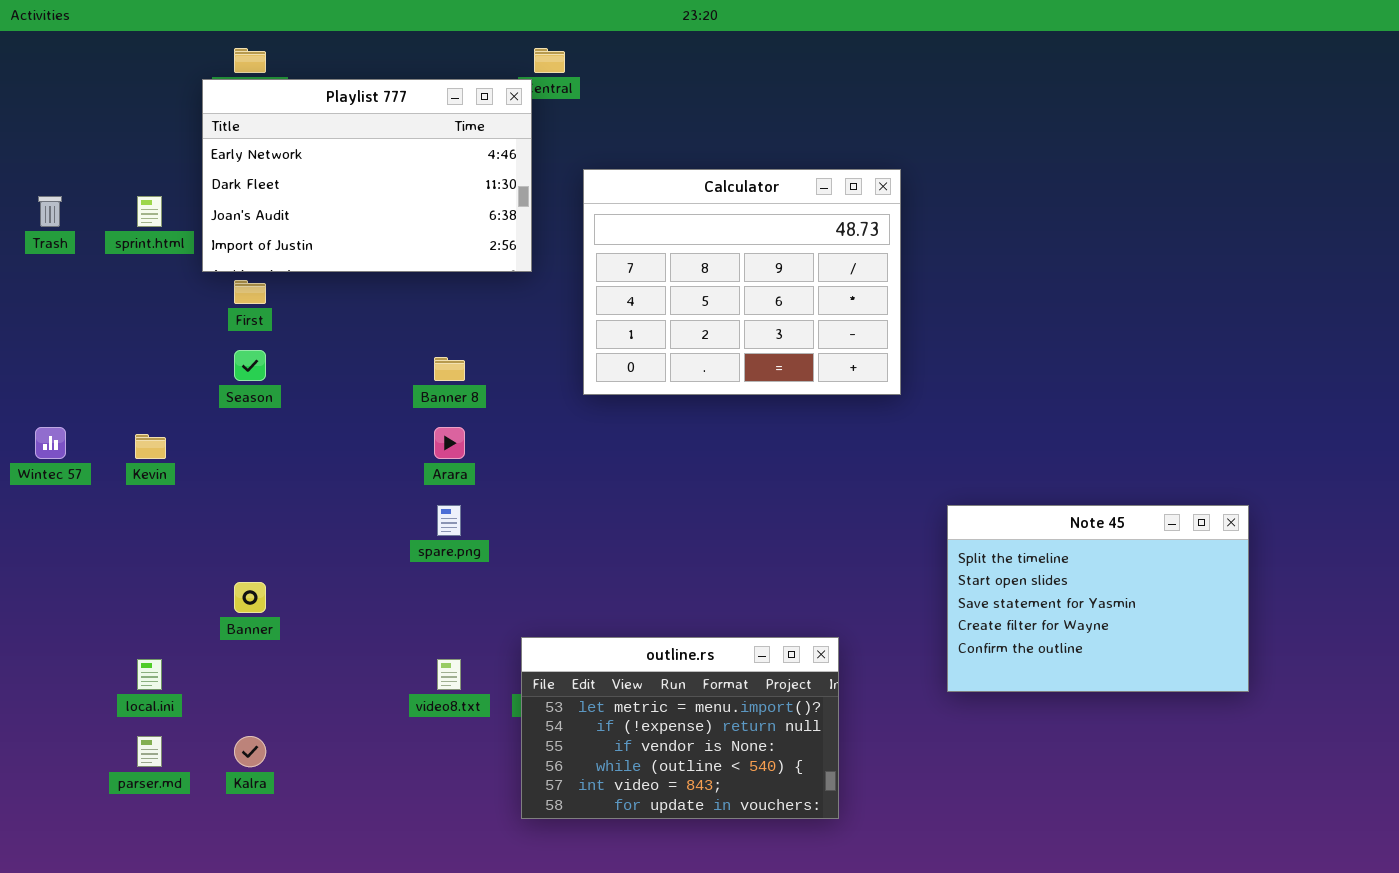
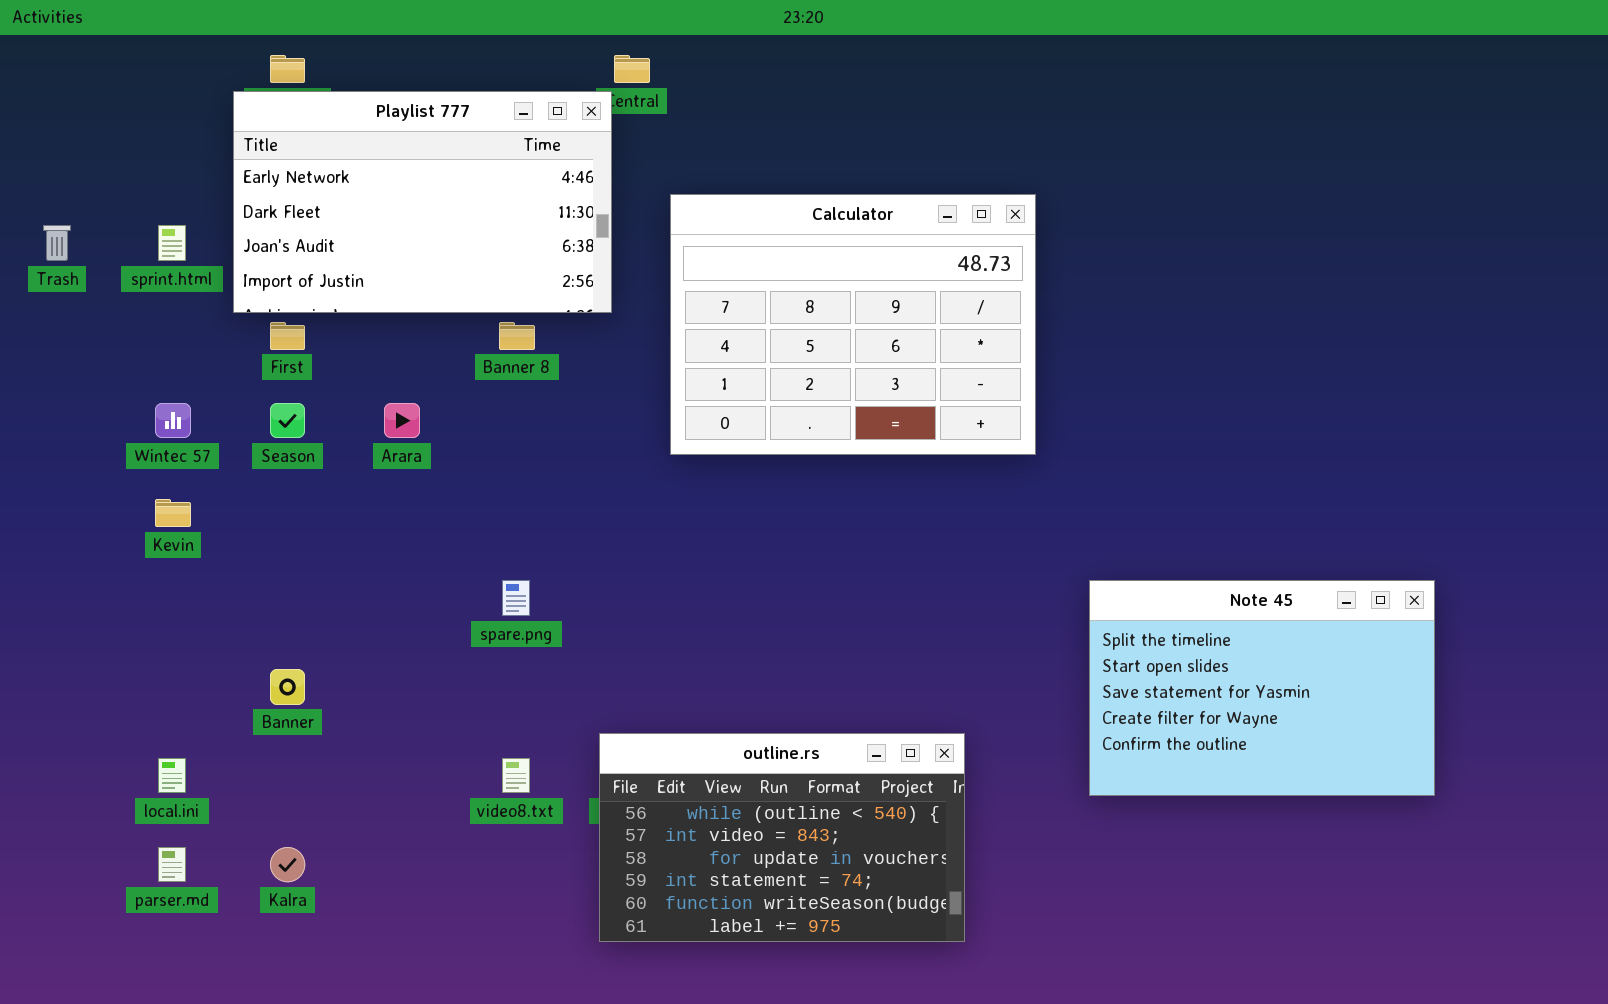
Banner 8: [434,357,465,381] -> [499,322,535,350], moved
Wintec 57: [35,427,66,459] -> [155,403,191,438], moved
Arara: [434,427,465,459] -> [384,403,420,438], moved
outline.rs: [521,637,839,819] -> [599,733,965,942], scrolled down 3 rows

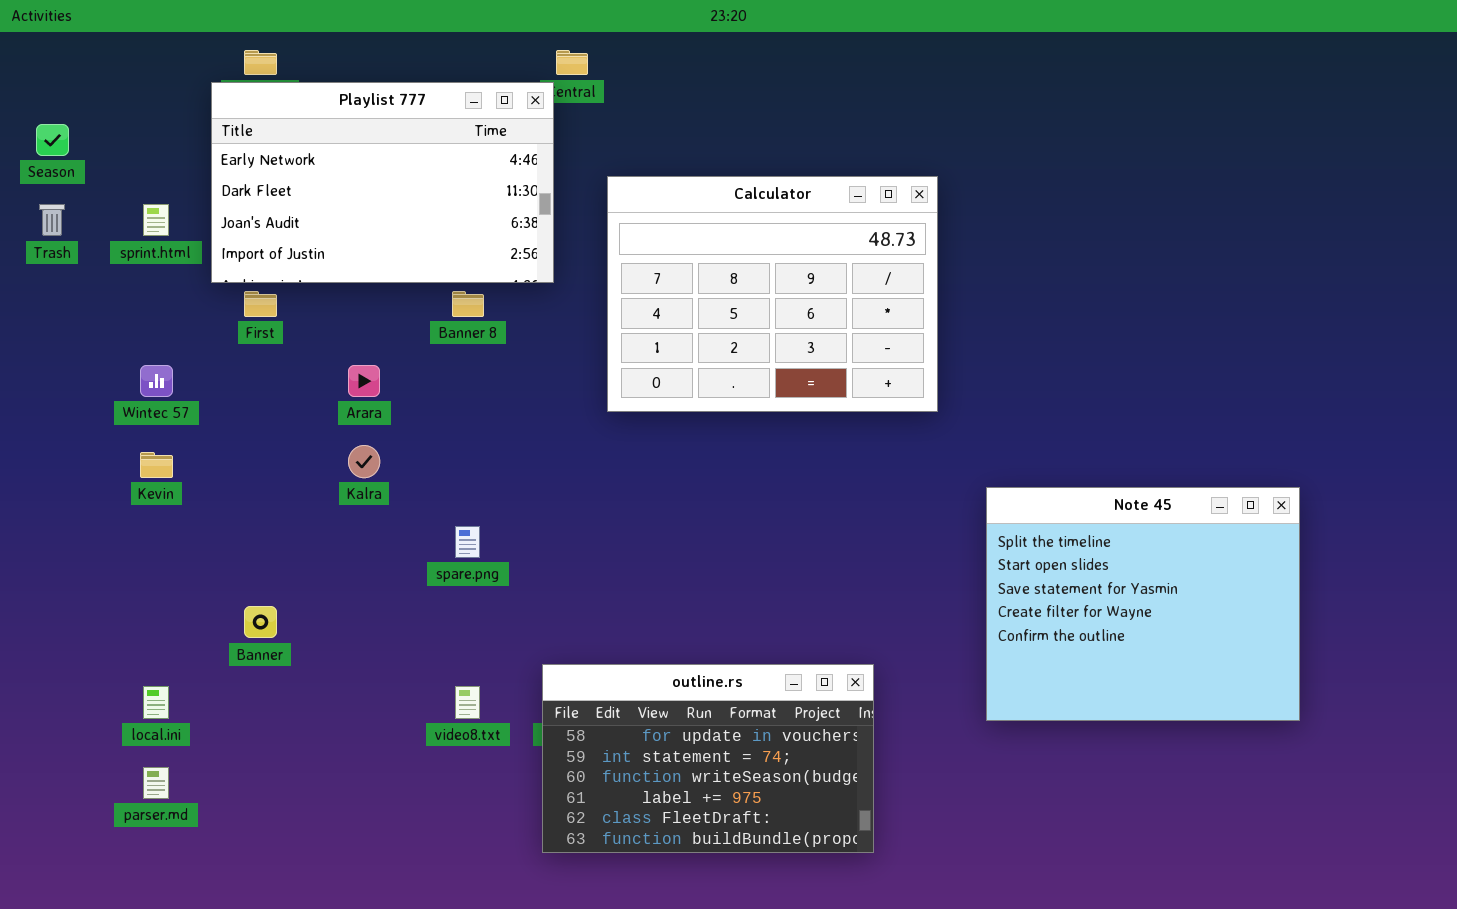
Season: [270,403,305,438] -> [36,124,69,156], moved
Note 45: [1089,580,1435,796] -> [986,487,1300,721], resized
outline.rs: [599,733,965,942] -> [542,664,874,853], scrolled down 2 rows
Kalra: [270,847,305,882] -> [348,445,380,478], moved

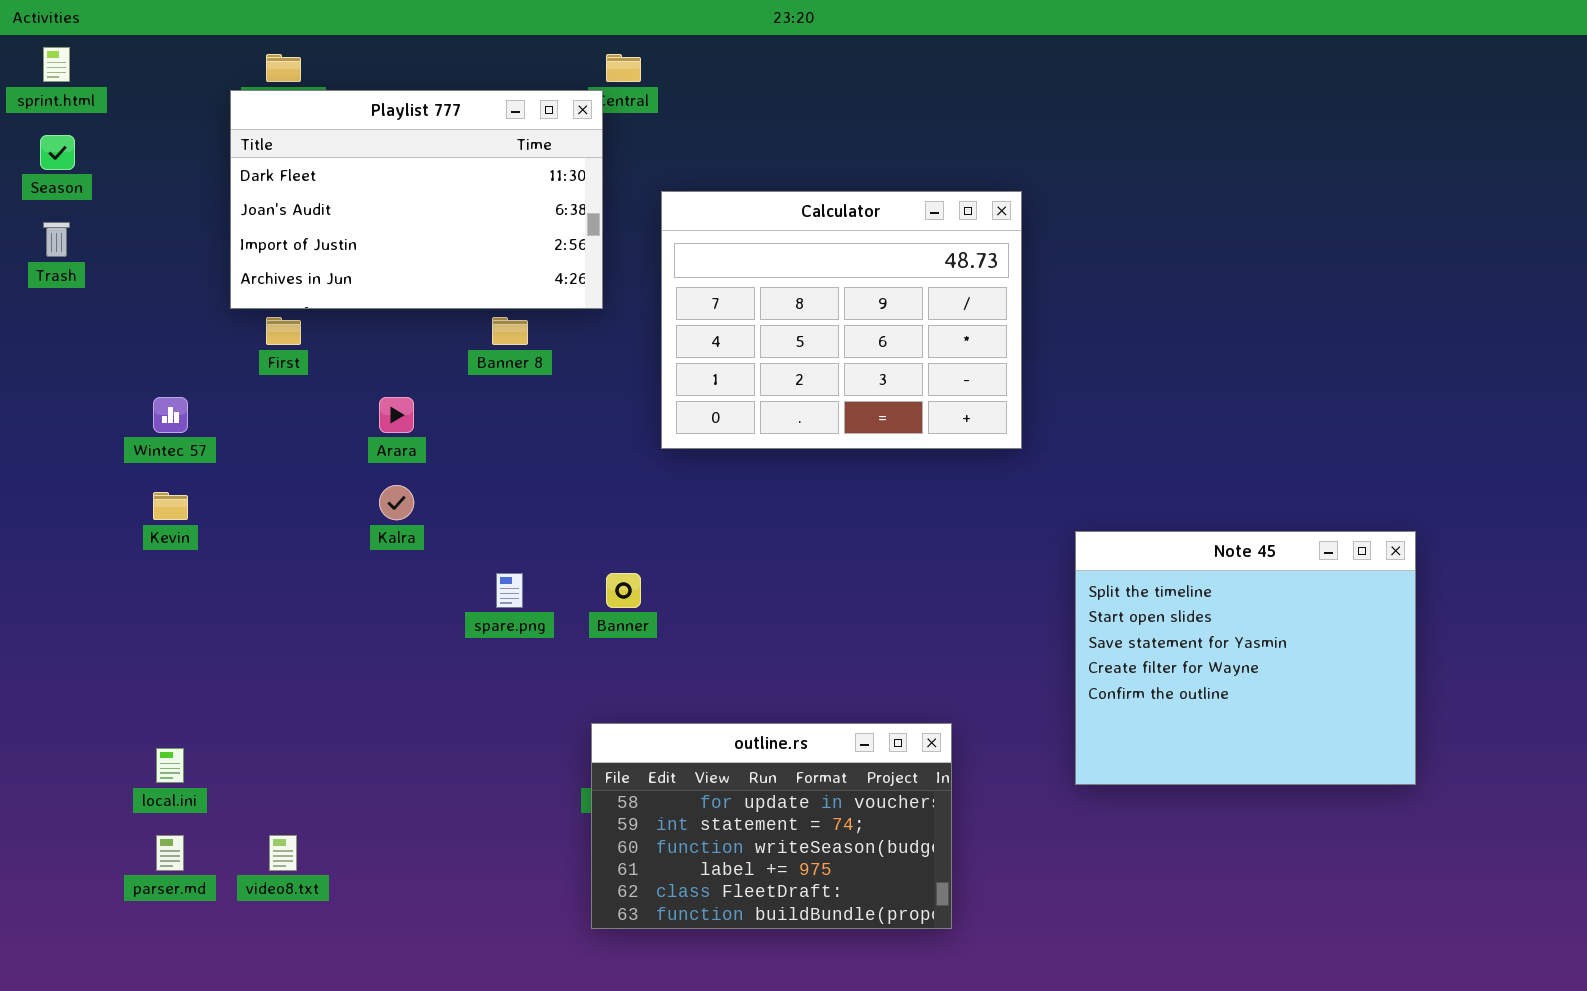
Playlist 777: [211,82,554,283] -> [230,90,603,309], scrolled down 1 row
sprint.html: [143,204,169,236] -> [43,47,70,82], moved
Banner: [244,606,277,638] -> [606,573,641,608], moved
video8.txt: [455,686,480,719] -> [269,835,297,871], moved

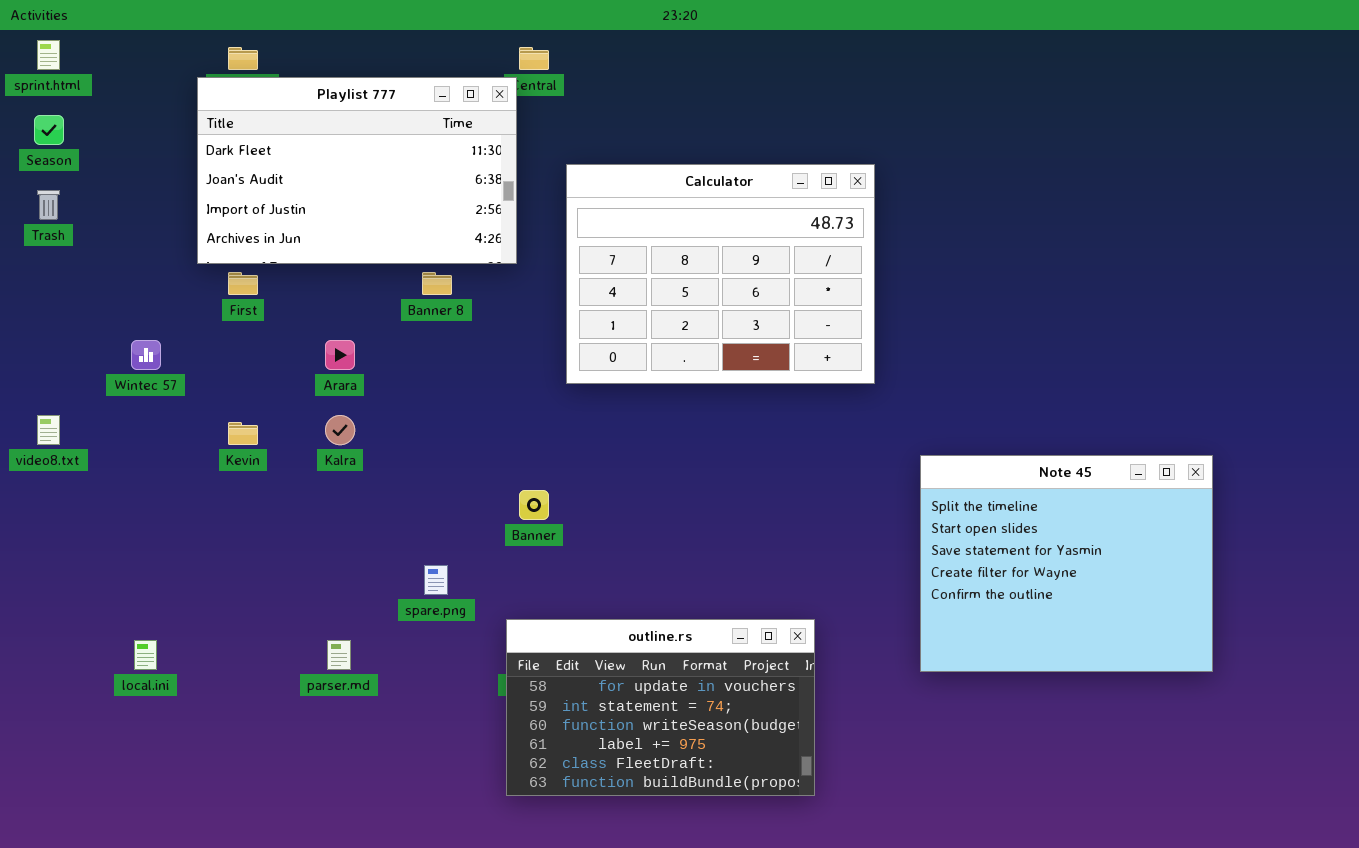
Kevin: [153,492,188,520] -> [228,422,258,445], moved
spare.png: [496,573,523,608] -> [424,565,448,595], moved
parser.md: [156,835,184,871] -> [327,640,351,670], moved
video8.txt: [269,835,297,871] -> [37,415,60,445], moved

